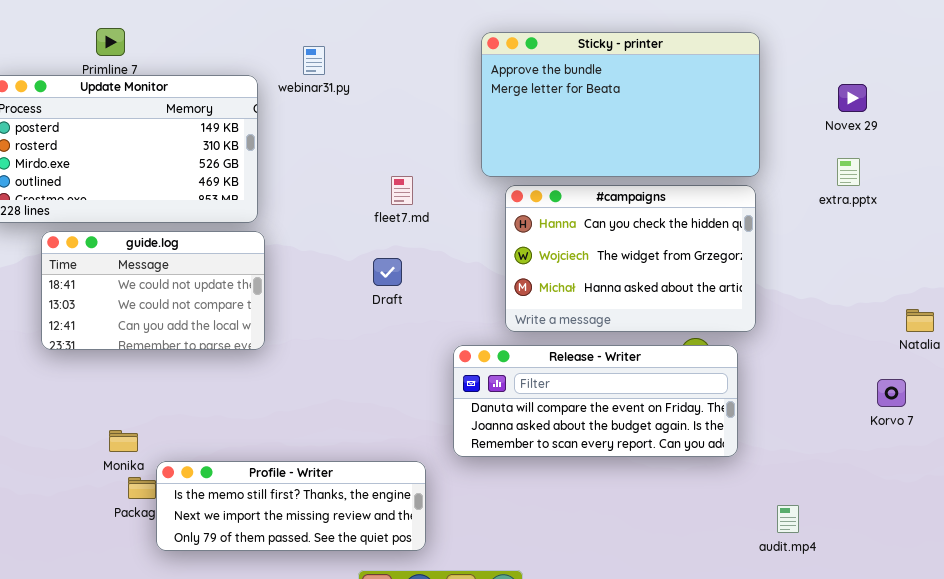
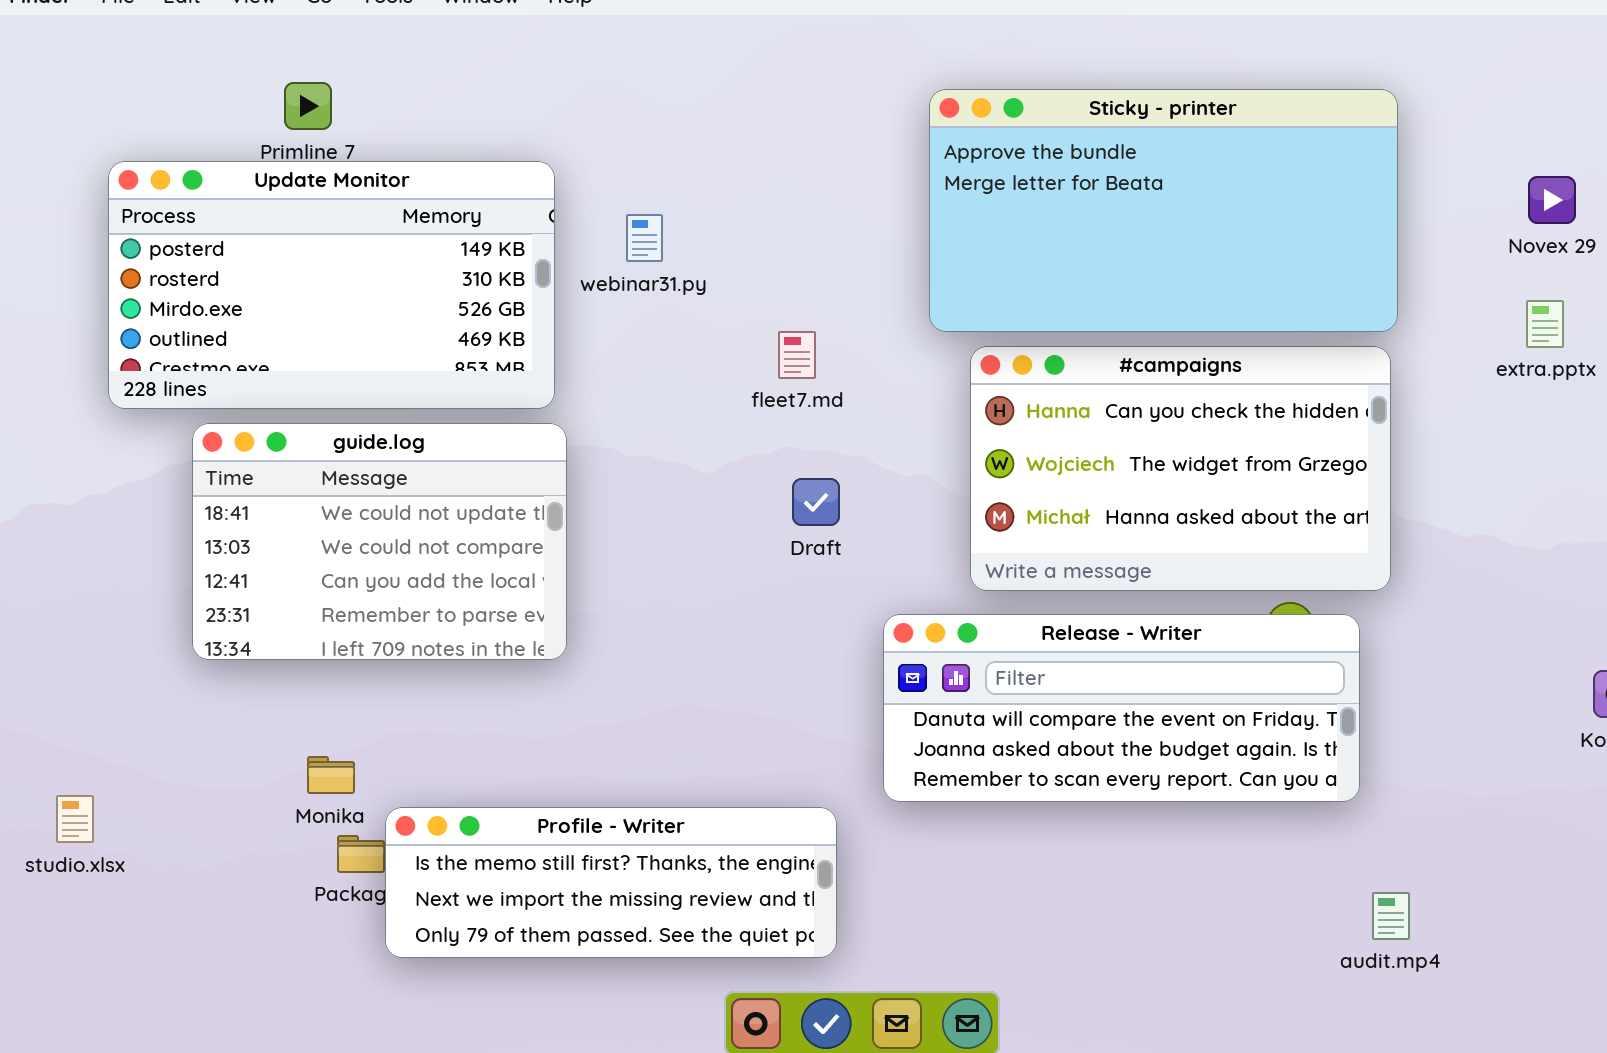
webinar31.py: [303,46,325,75] -> [626,214,663,262], moved
guide.log: [41,231,265,350] -> [192,423,567,660], resized
Draft: [373,258,402,286] -> [792,478,840,526], moved
audit.mp4: [777,505,799,533] -> [1372,892,1410,940], moved

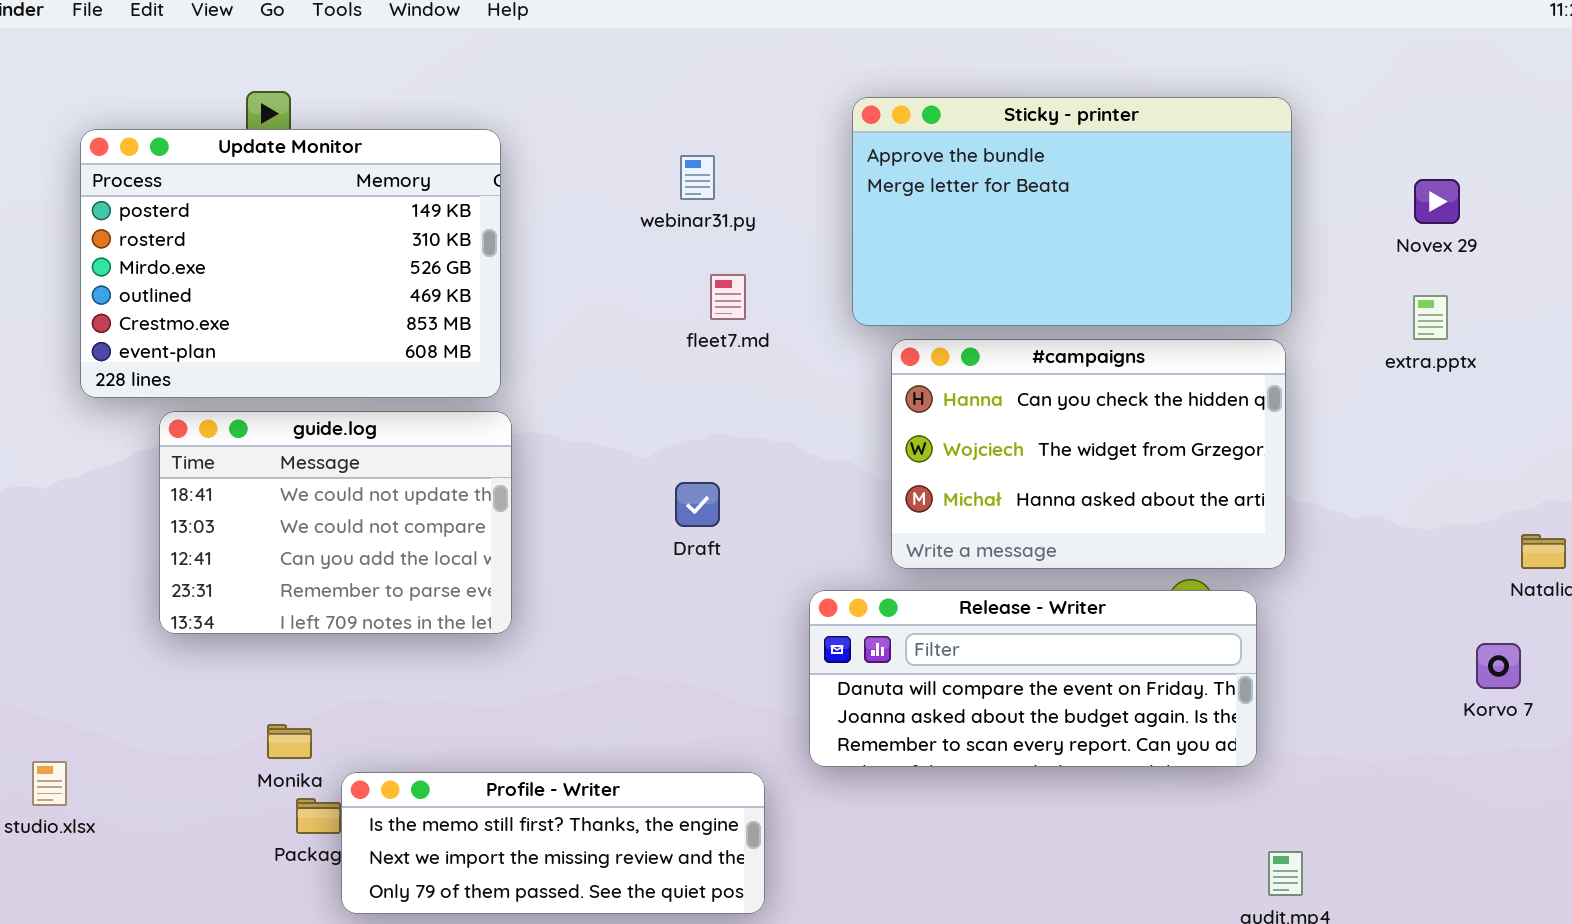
Update Monitor: [108,161,555,409] -> [80,129,501,398], resized
webinar31.py: [626,214,663,262] -> [680,155,715,200], moved
fleet7.md: [778,331,816,379] -> [710,274,746,320], moved
Draft: [792,478,840,526] -> [675,482,720,527], moved

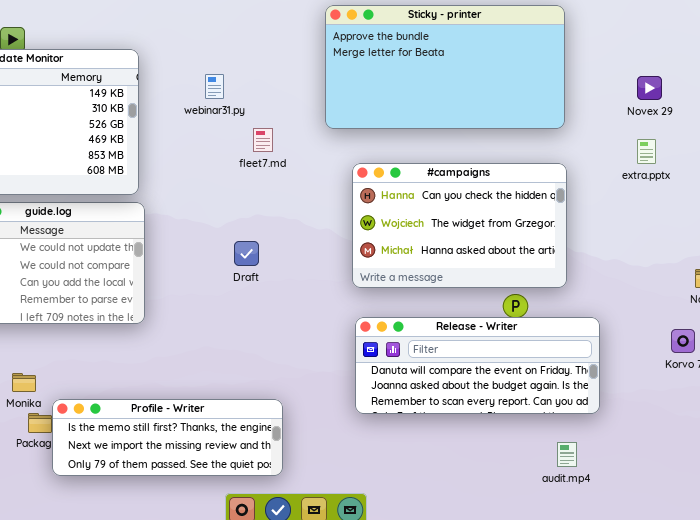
Sticky - printer: [852,97,1292,326] -> [325,5,565,129], moved
webinar31.py: [680,155,715,200] -> [205,74,224,99], moved
Release - Writer: [809,590,1257,767] -> [355,317,600,414], moved

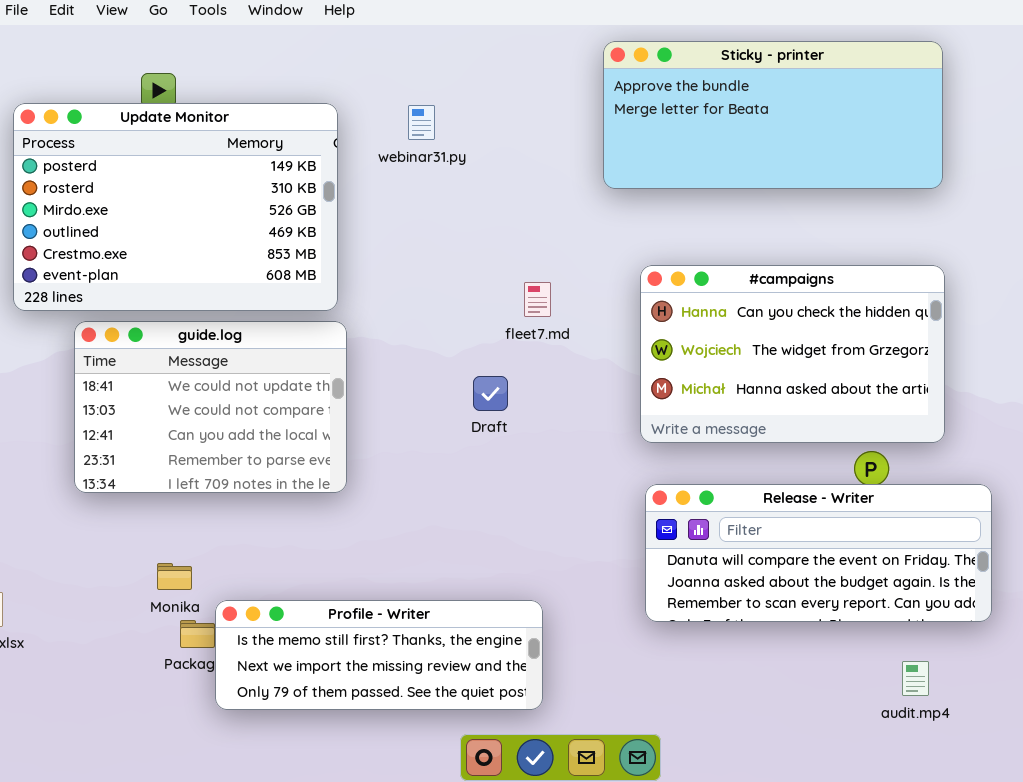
Sticky - printer: [325,5,565,129] -> [603,41,943,189], resized
webinar31.py: [205,74,224,99] -> [408,105,435,140], moved
fleet7.md: [253,128,273,152] -> [524,282,551,317], moved
audit.mp4: [557,442,577,467] -> [902,661,929,696], moved

